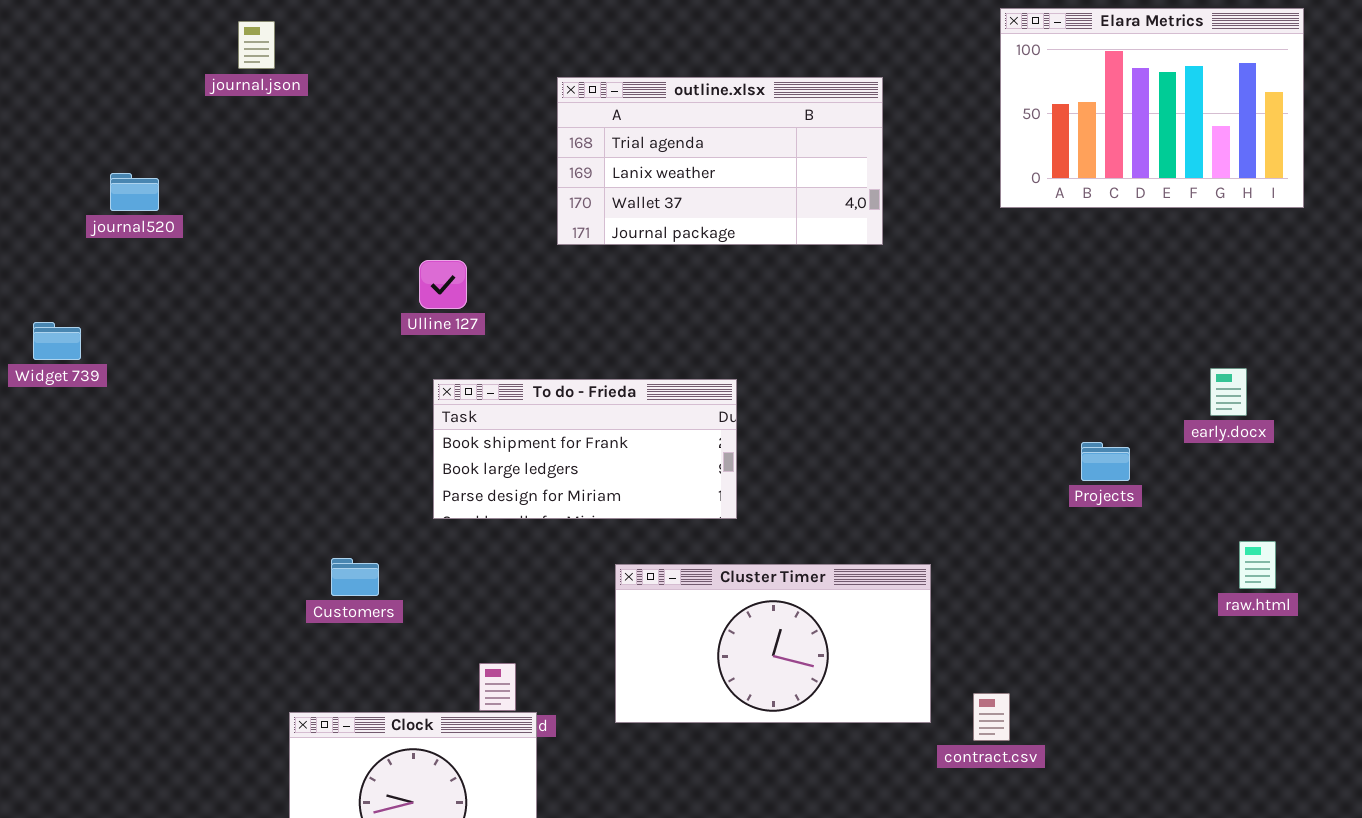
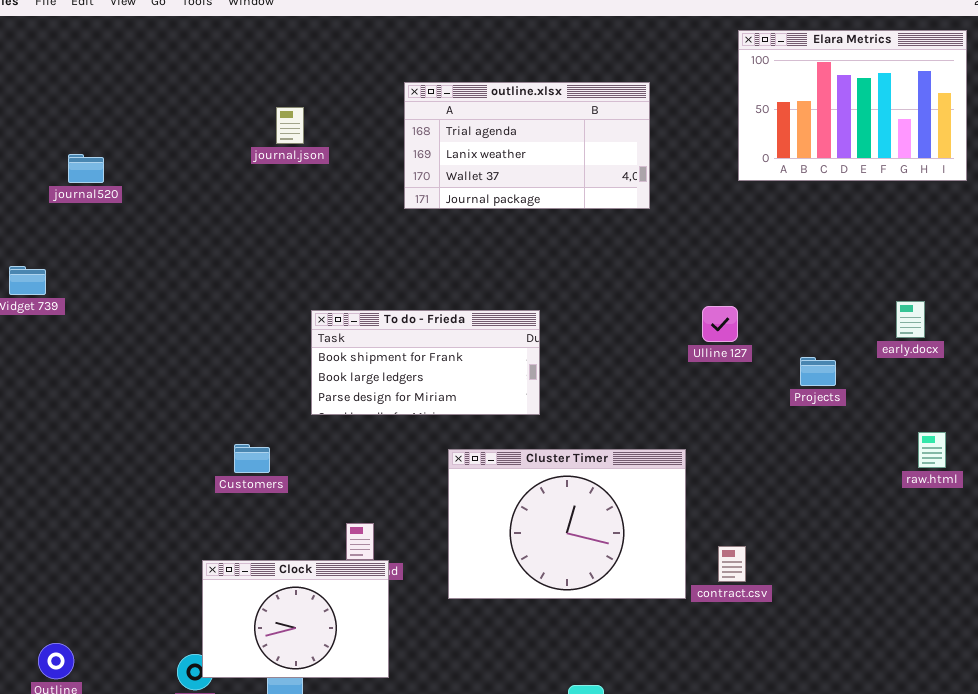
journal.json: [238,21,275,69] -> [276,107,304,144], moved
Ulline 127: [419,260,467,309] -> [702,306,738,342], moved
Cluster Timer: [615,564,931,723] -> [448,449,686,599], resized

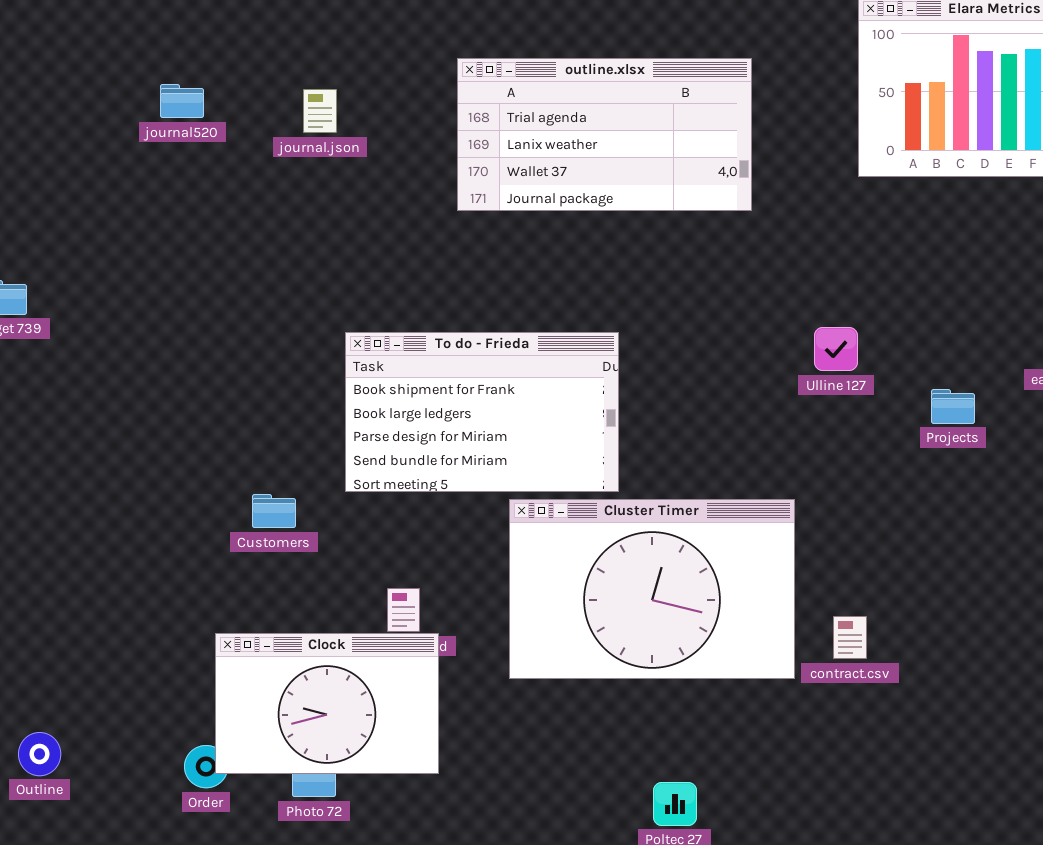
journal520: [68,154,104,183] -> [160,84,204,118], moved
To do - Frieda: [311,310,540,415] -> [345,332,619,492], resized

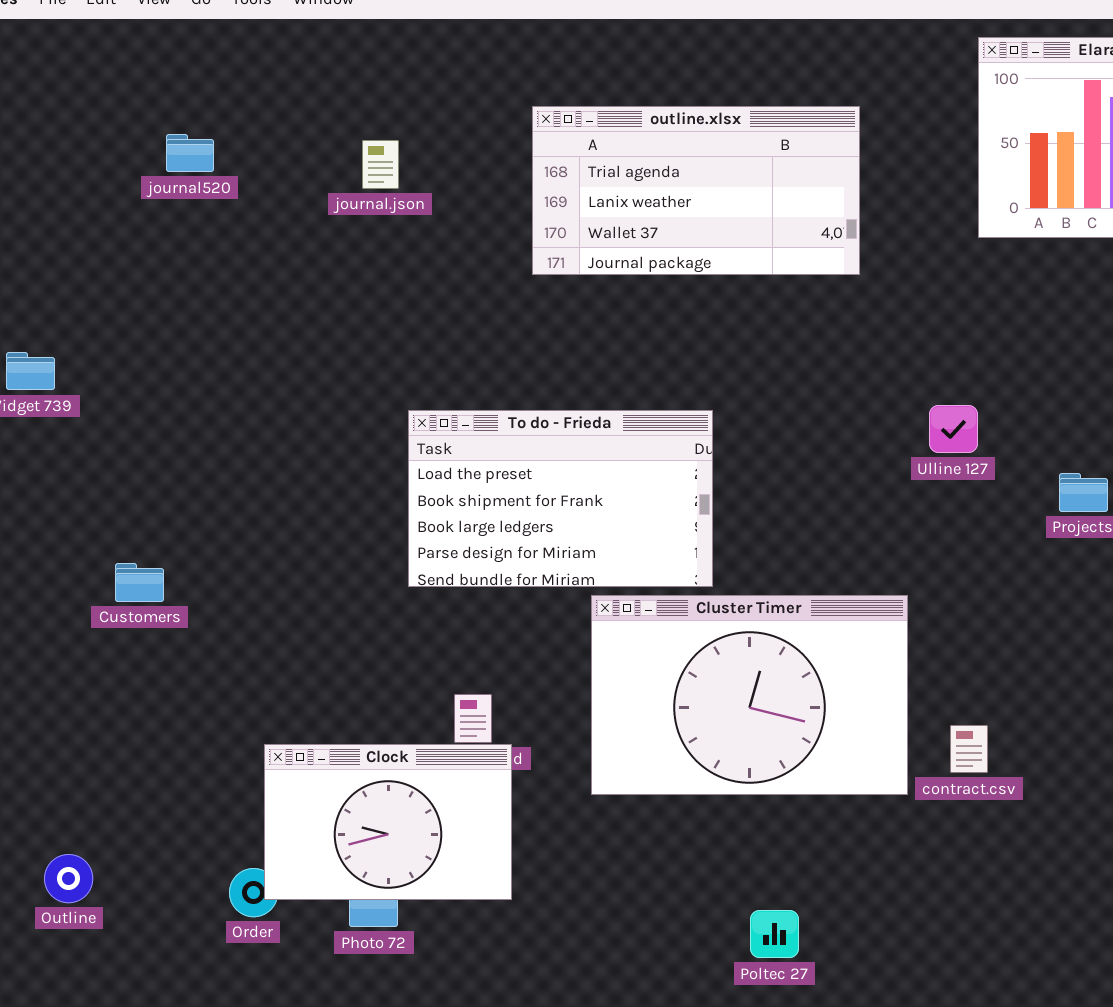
journal520: [160,84,204,118] -> [166,134,214,172], moved
To do - Frieda: [345,332,619,492] -> [408,410,713,587], scrolled up 1 row
Customers: [252,494,296,528] -> [115,563,164,602], moved

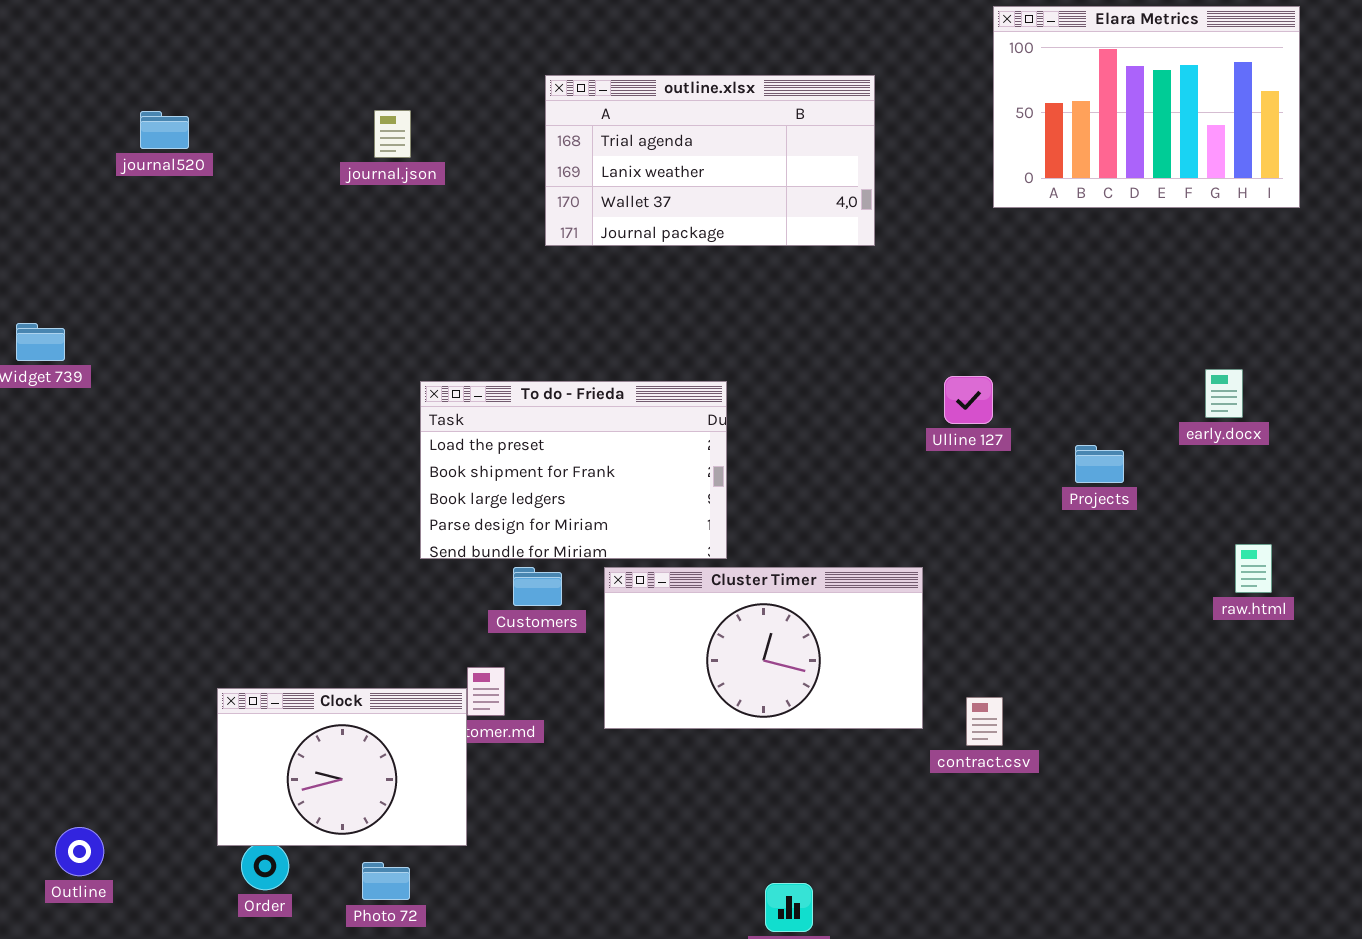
journal520: [166,134,214,172] -> [140,111,189,149], moved
Customers: [115,563,164,602] -> [513,567,562,606], moved
Cluster Timer: [591,595,908,795] -> [604,567,923,729], resized
Clock: [264,744,512,900] -> [217,688,467,846], moved

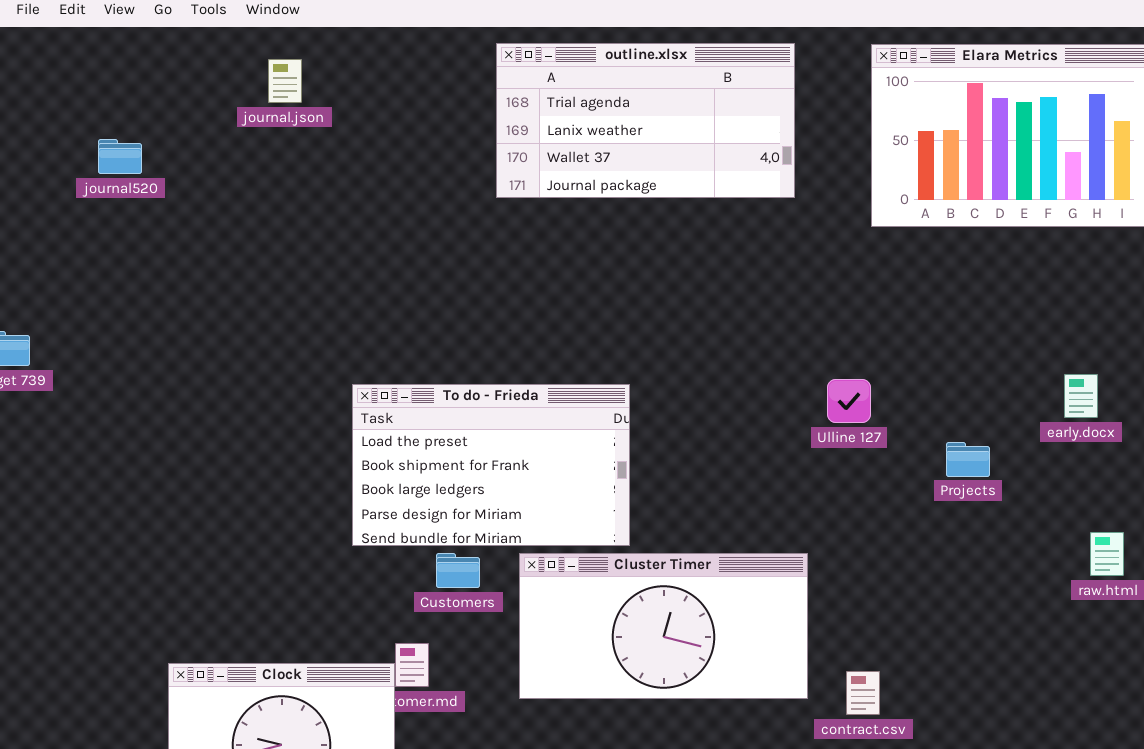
outline.xlsx: [545,75,875,246] -> [496,43,795,198], moved
journal.json: [374,110,411,158] -> [268,59,302,103], moved

